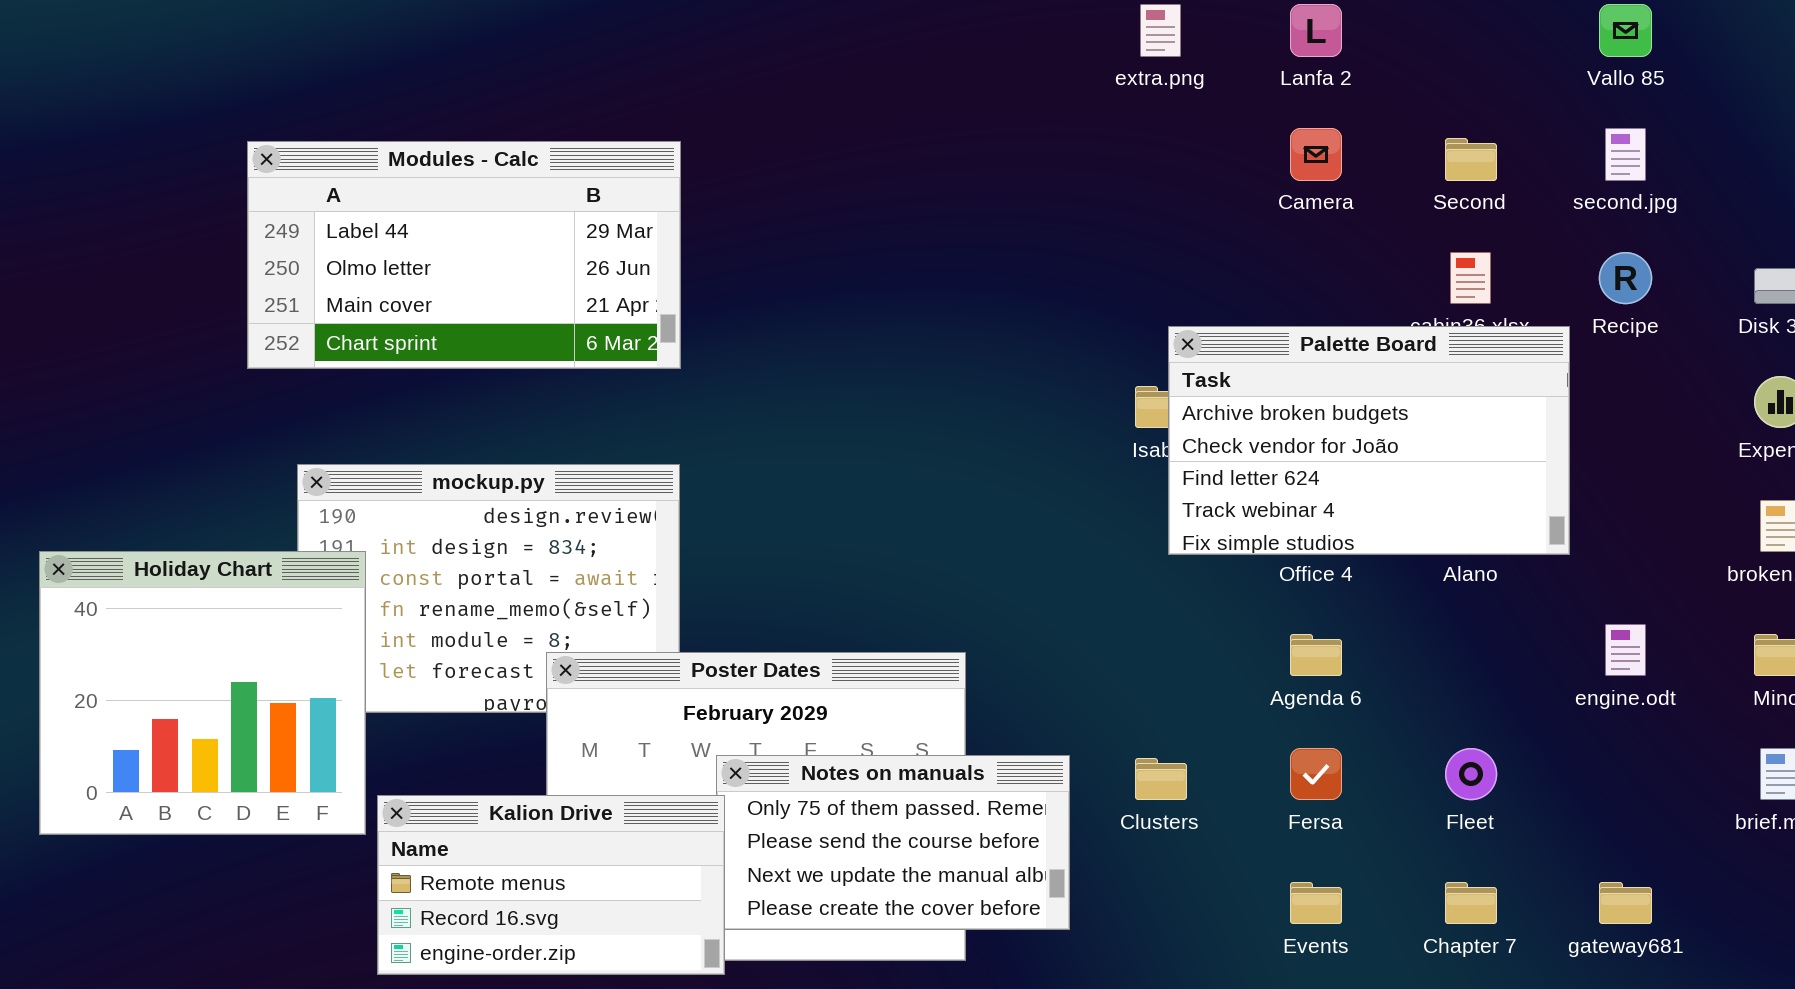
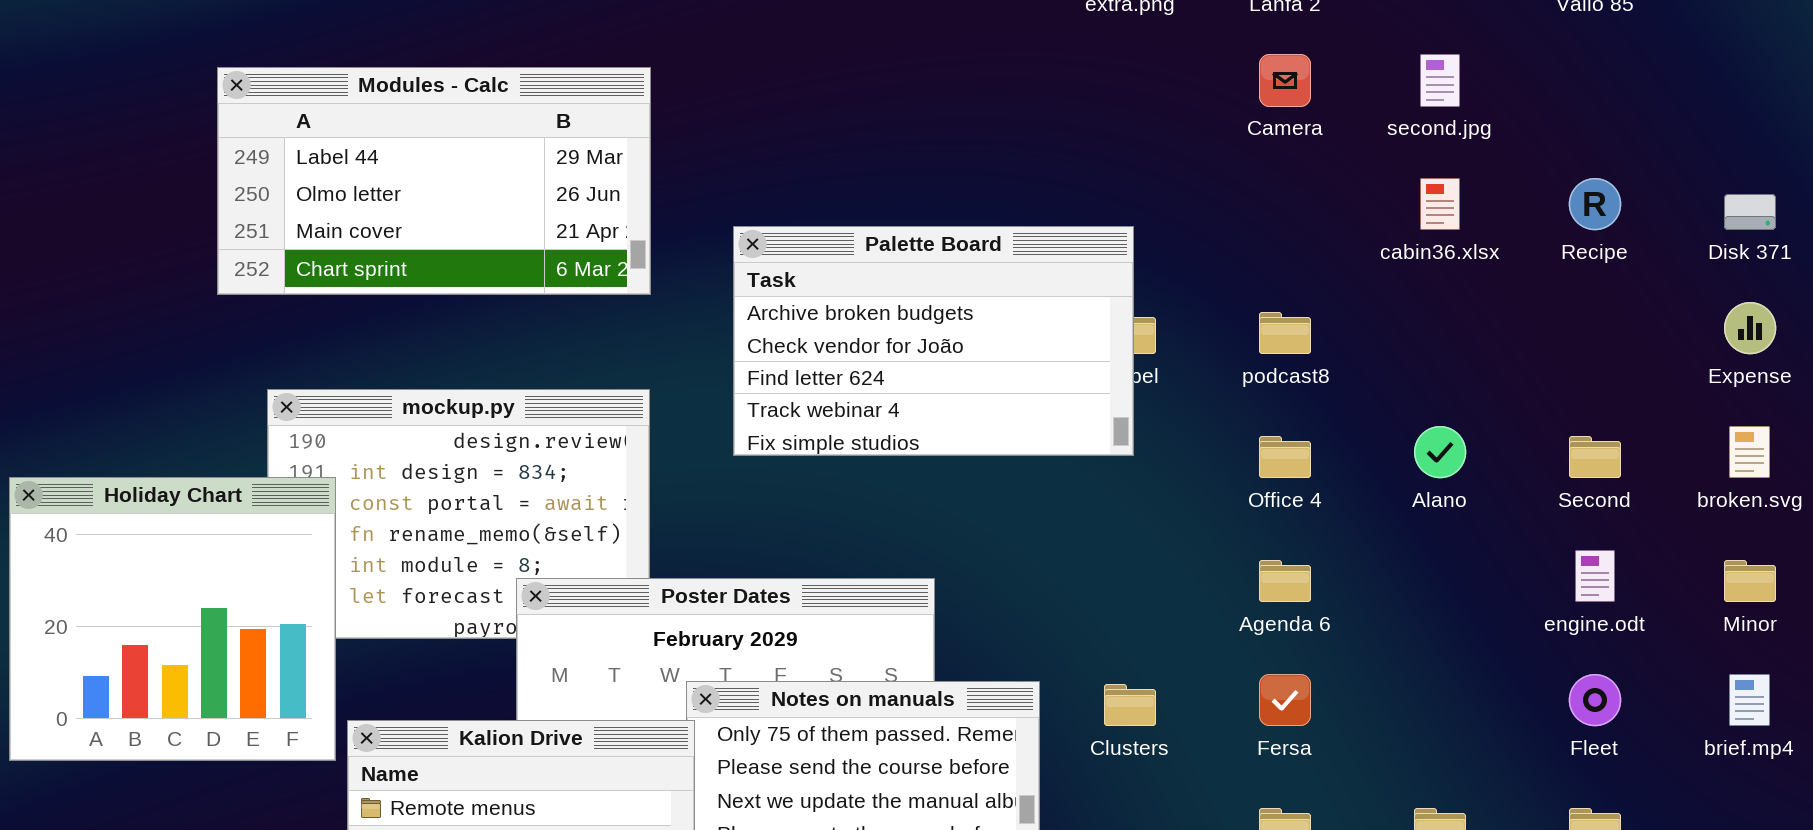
second.jpg: [1605,128,1646,181] -> [1420,54,1460,107], moved
Second: [1445,138,1497,181] -> [1569,436,1621,478], moved
Palette Board: [1168,326,1570,555] -> [733,226,1134,456], moved
Fleet: [1445,748,1497,800] -> [1569,674,1621,726], moved

